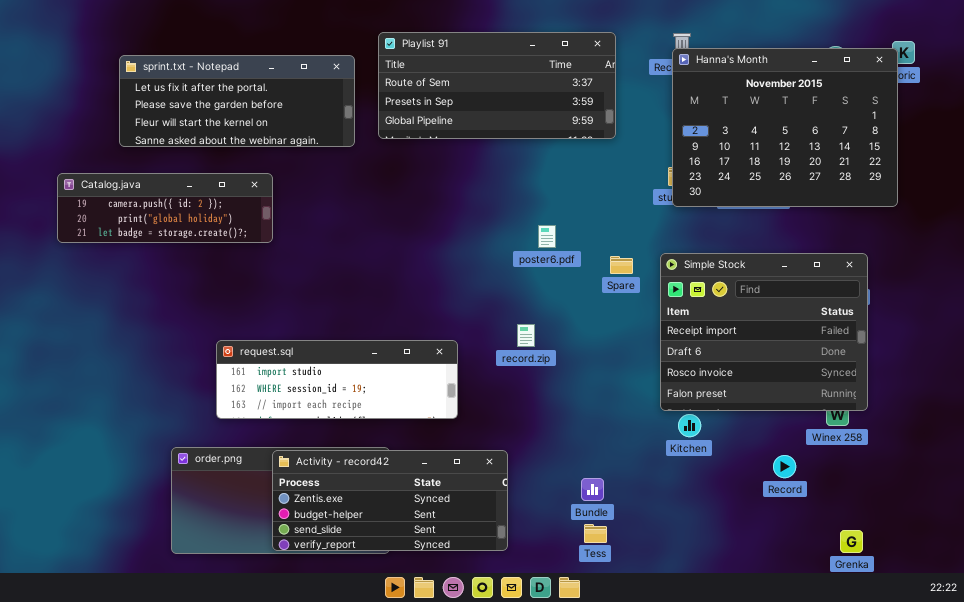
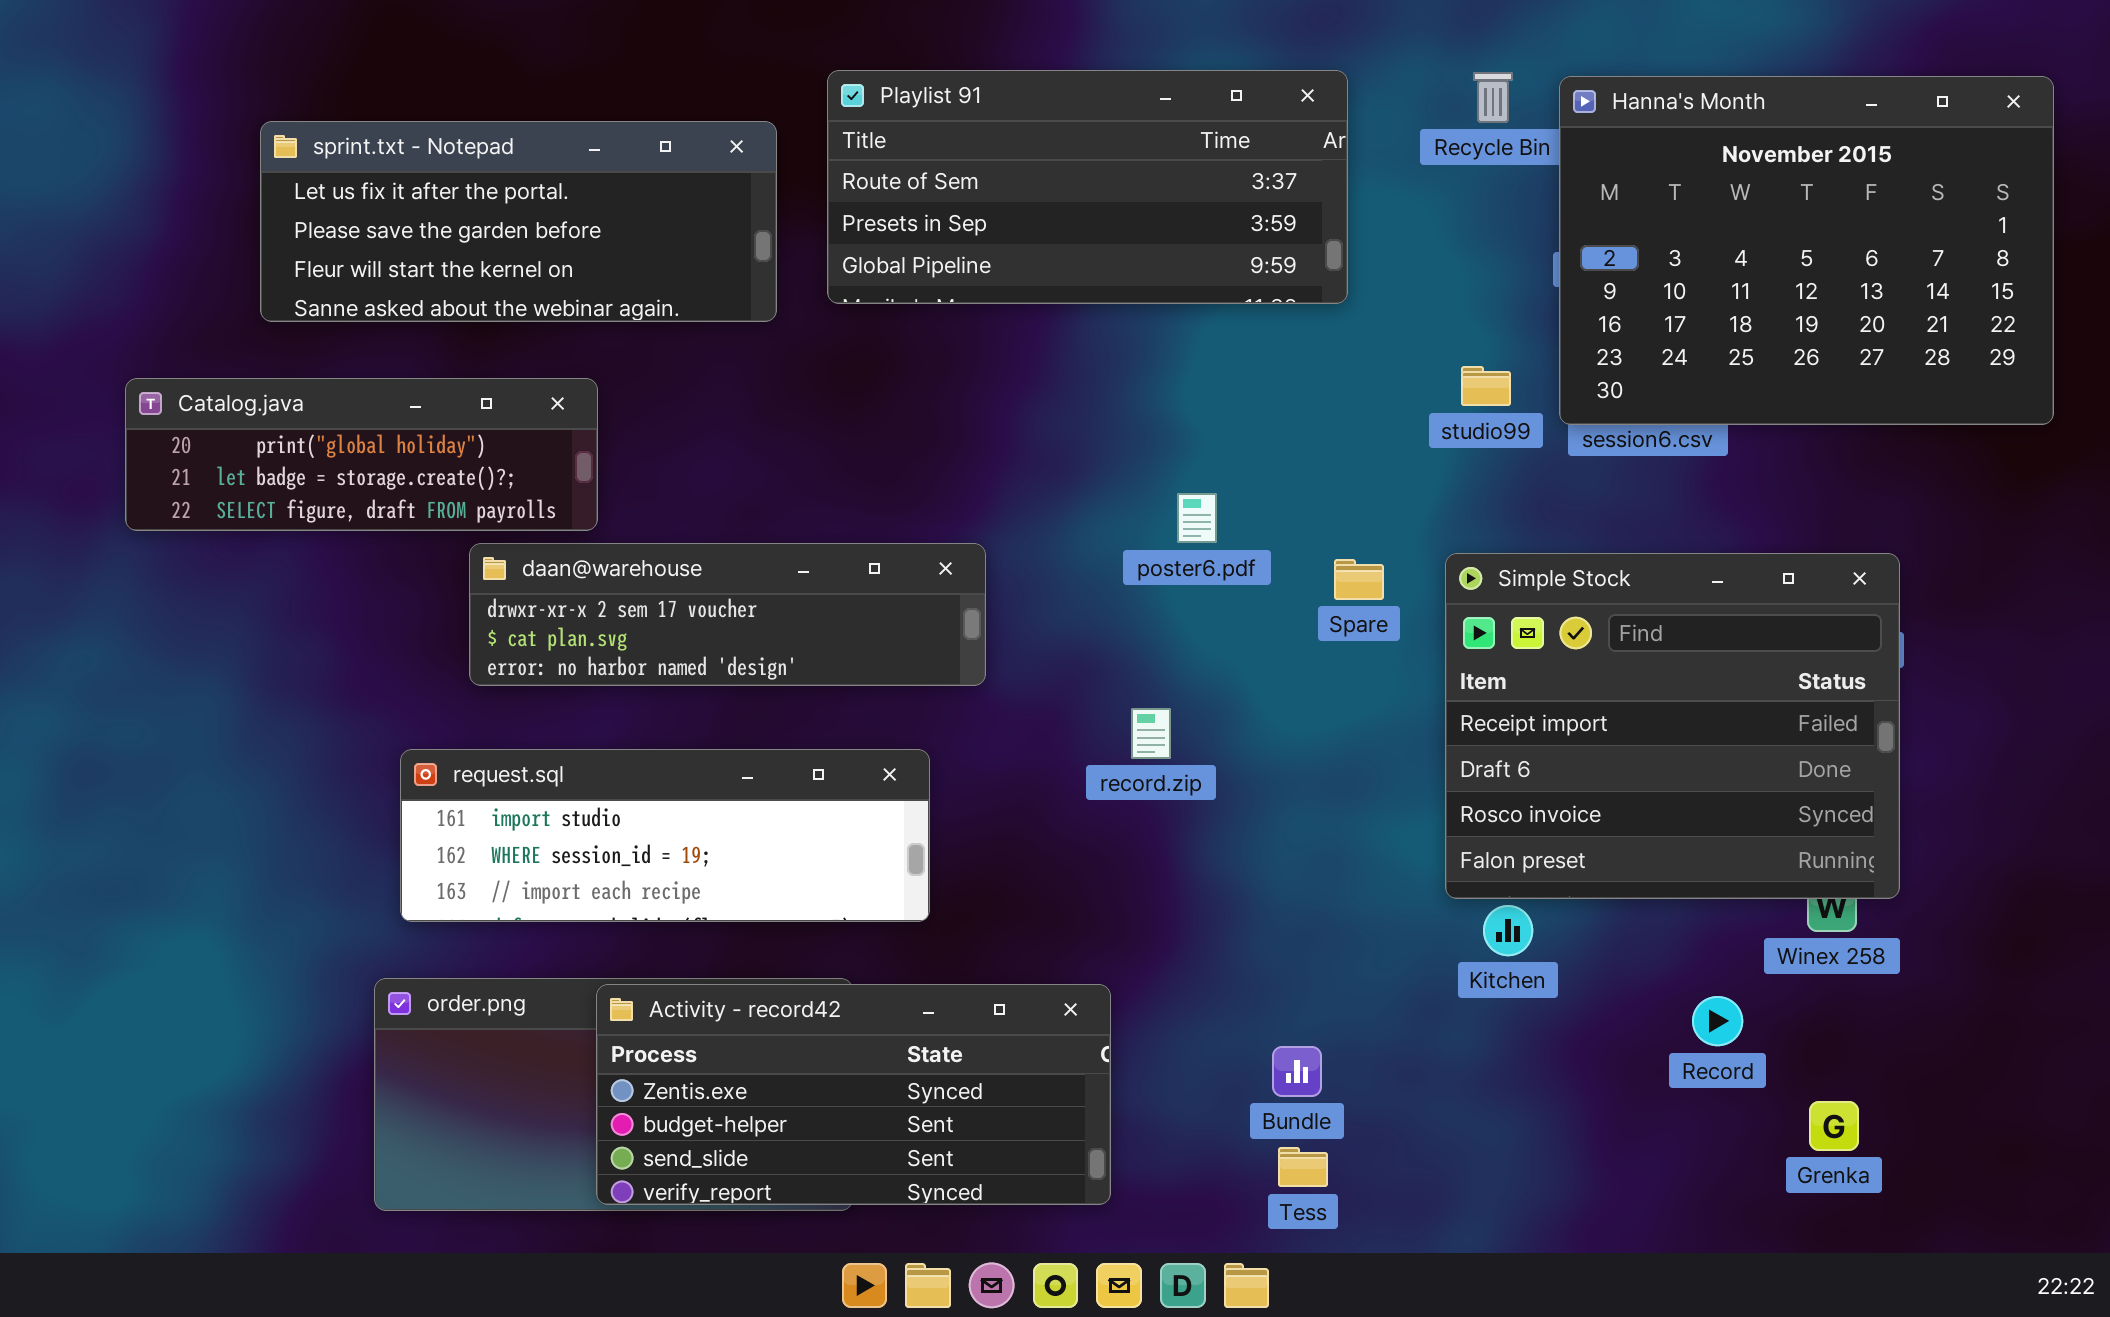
Hanna's Month: [672,48,898,207] -> [1559,76,2054,425], moved
Catalog.java: [57,173,273,243] -> [125,378,598,531], scrolled down 1 row
daan@warehouse: none -> [469,543,986,686], opened
request.sql: [216,340,458,419] -> [400,749,930,922], moved
Grenka: [840,530,863,553] -> [1809,1101,1859,1151], moved

